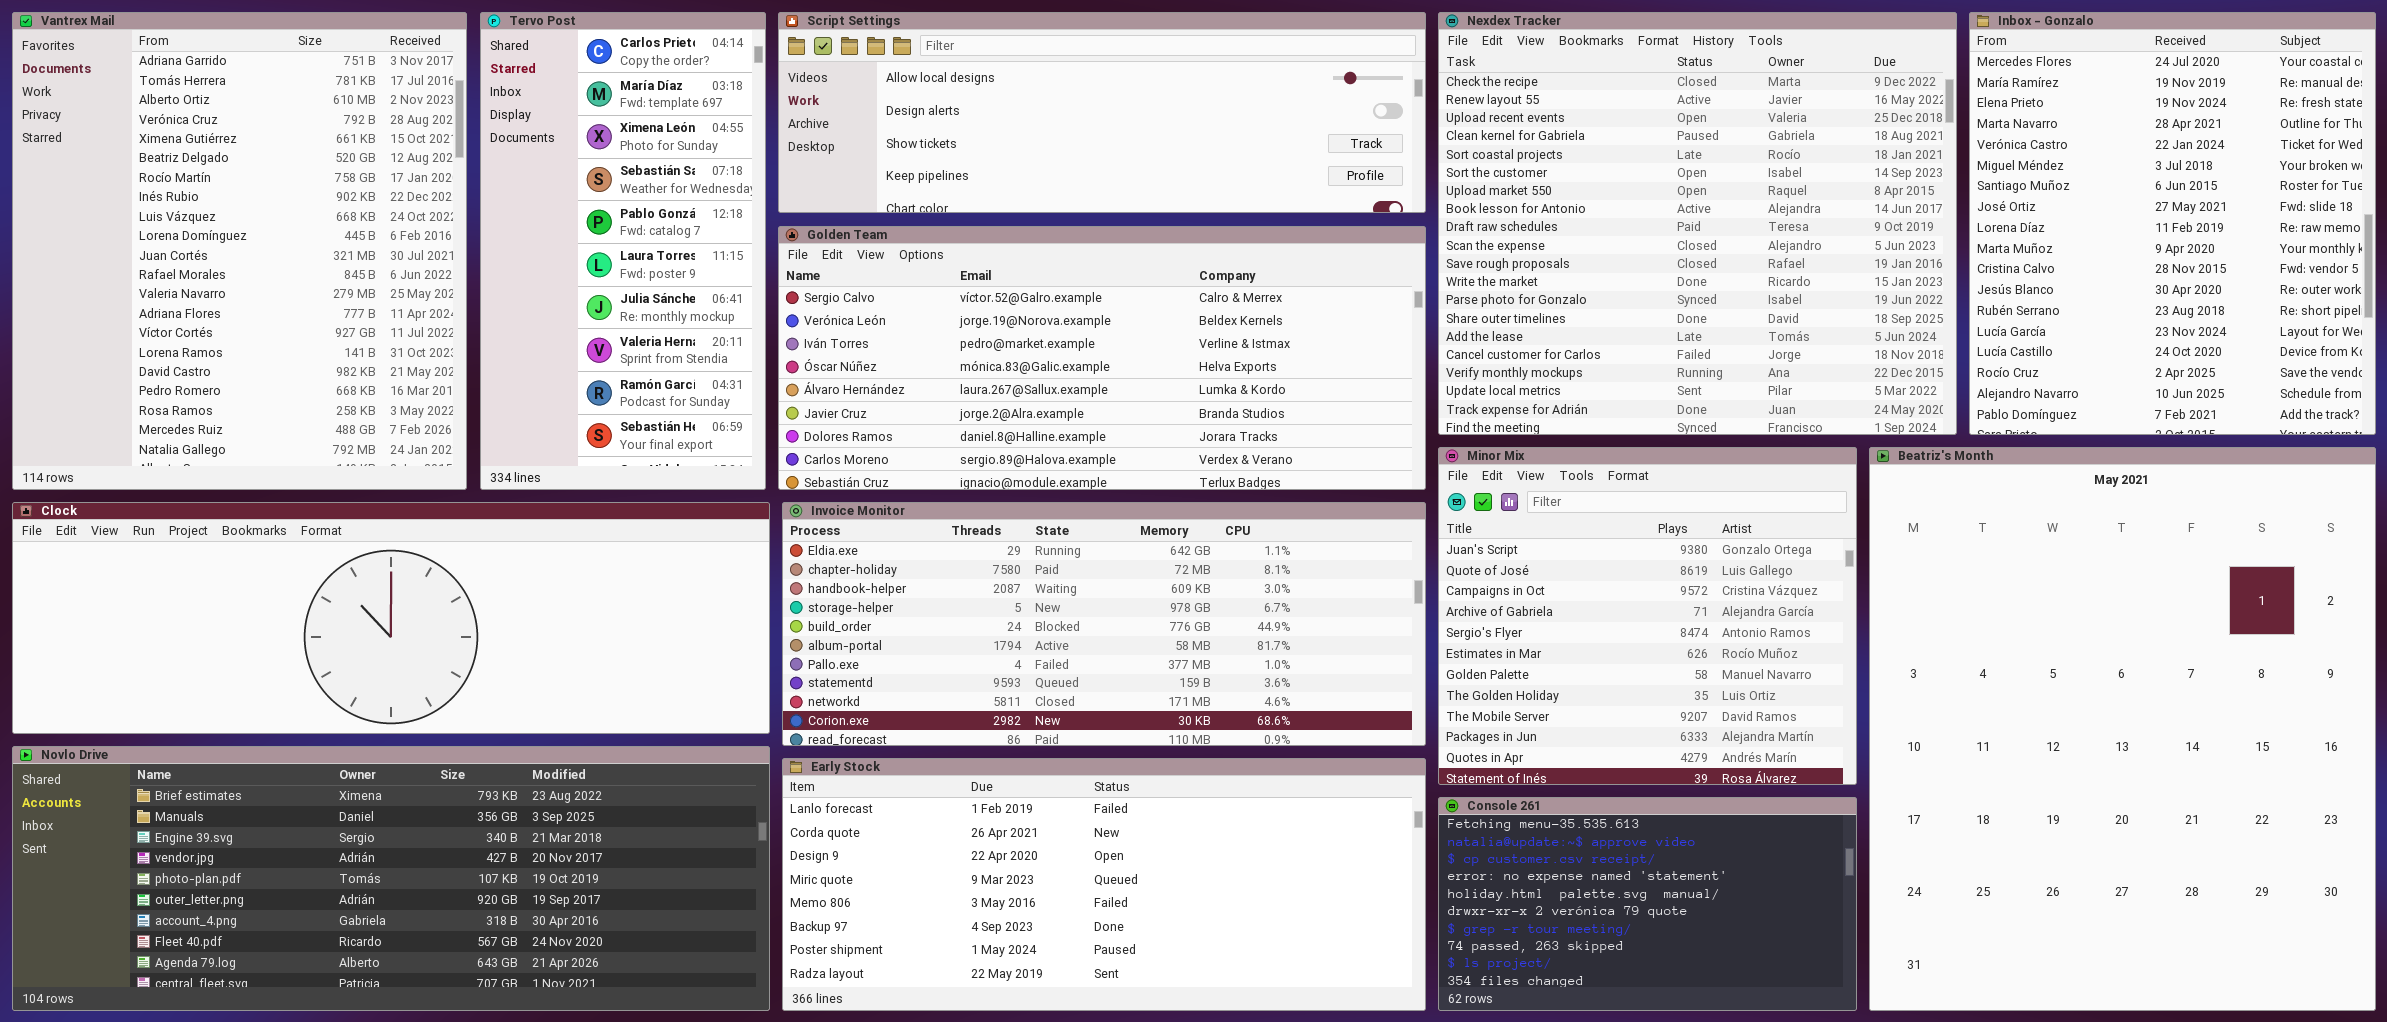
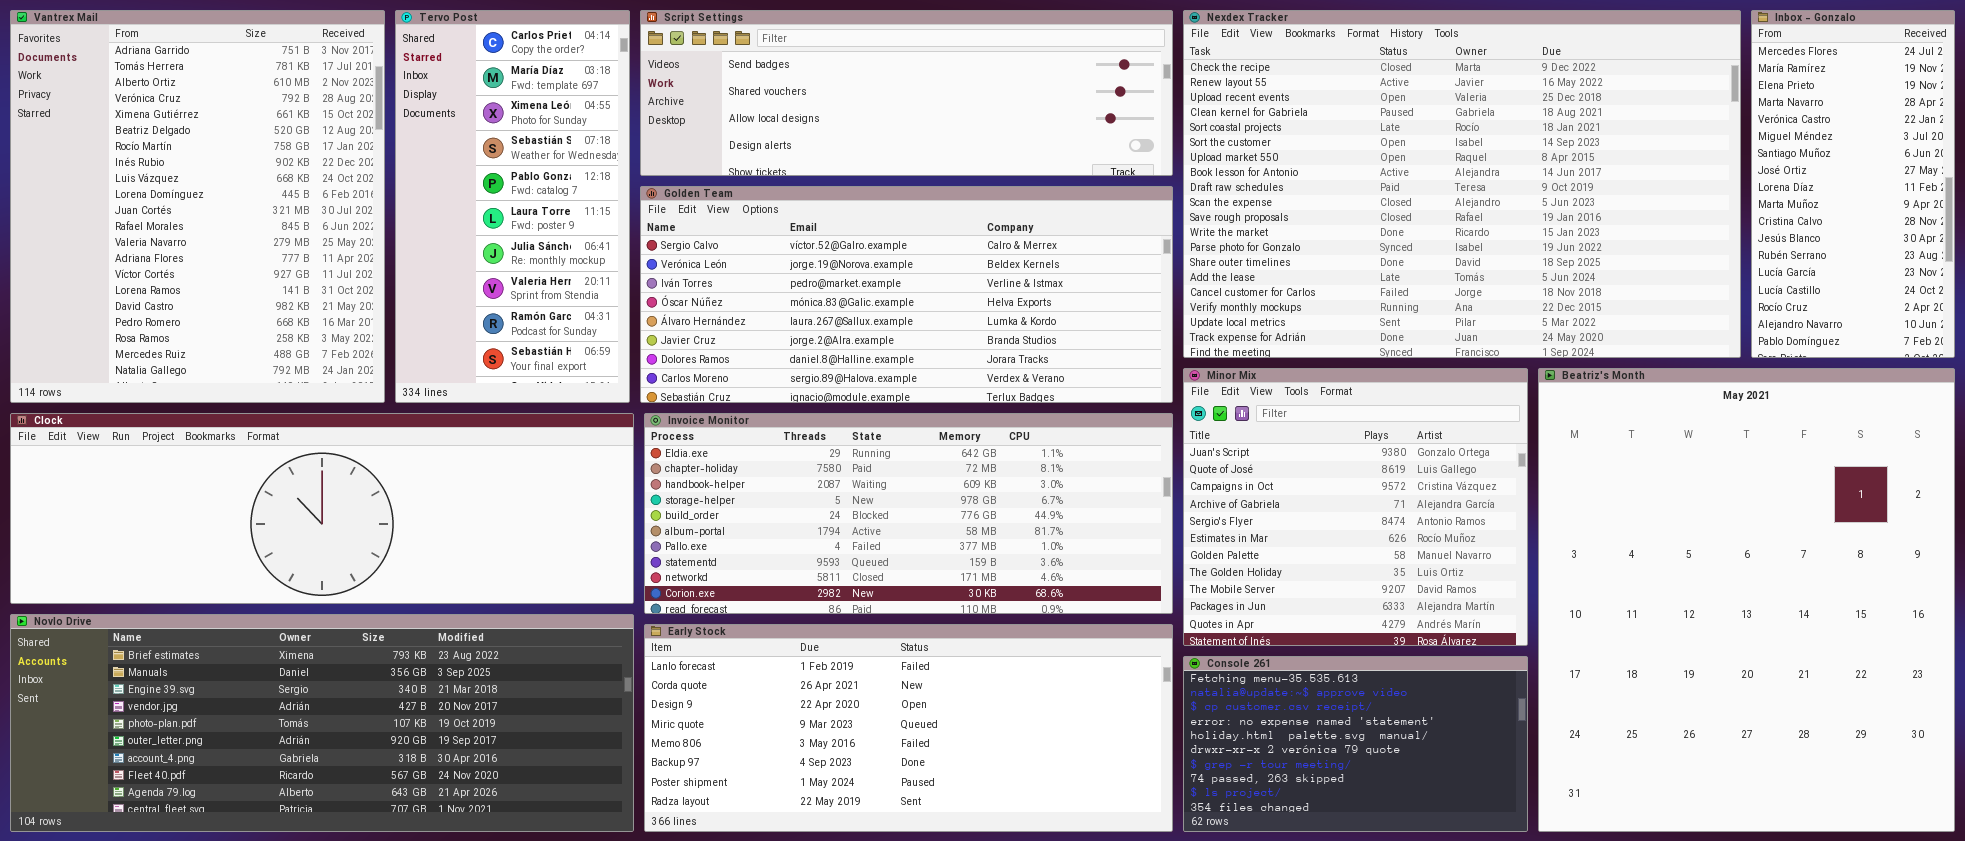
Script Settings: [778,12,1426,213] -> [640,10,1173,176], scrolled up 2 rows
Nexdex Tracker: [1438,12,1957,435] -> [1183,10,1741,358], resized
Inbox - Gonzalo: [1969,12,2376,435] -> [1751,10,1955,358], resized

